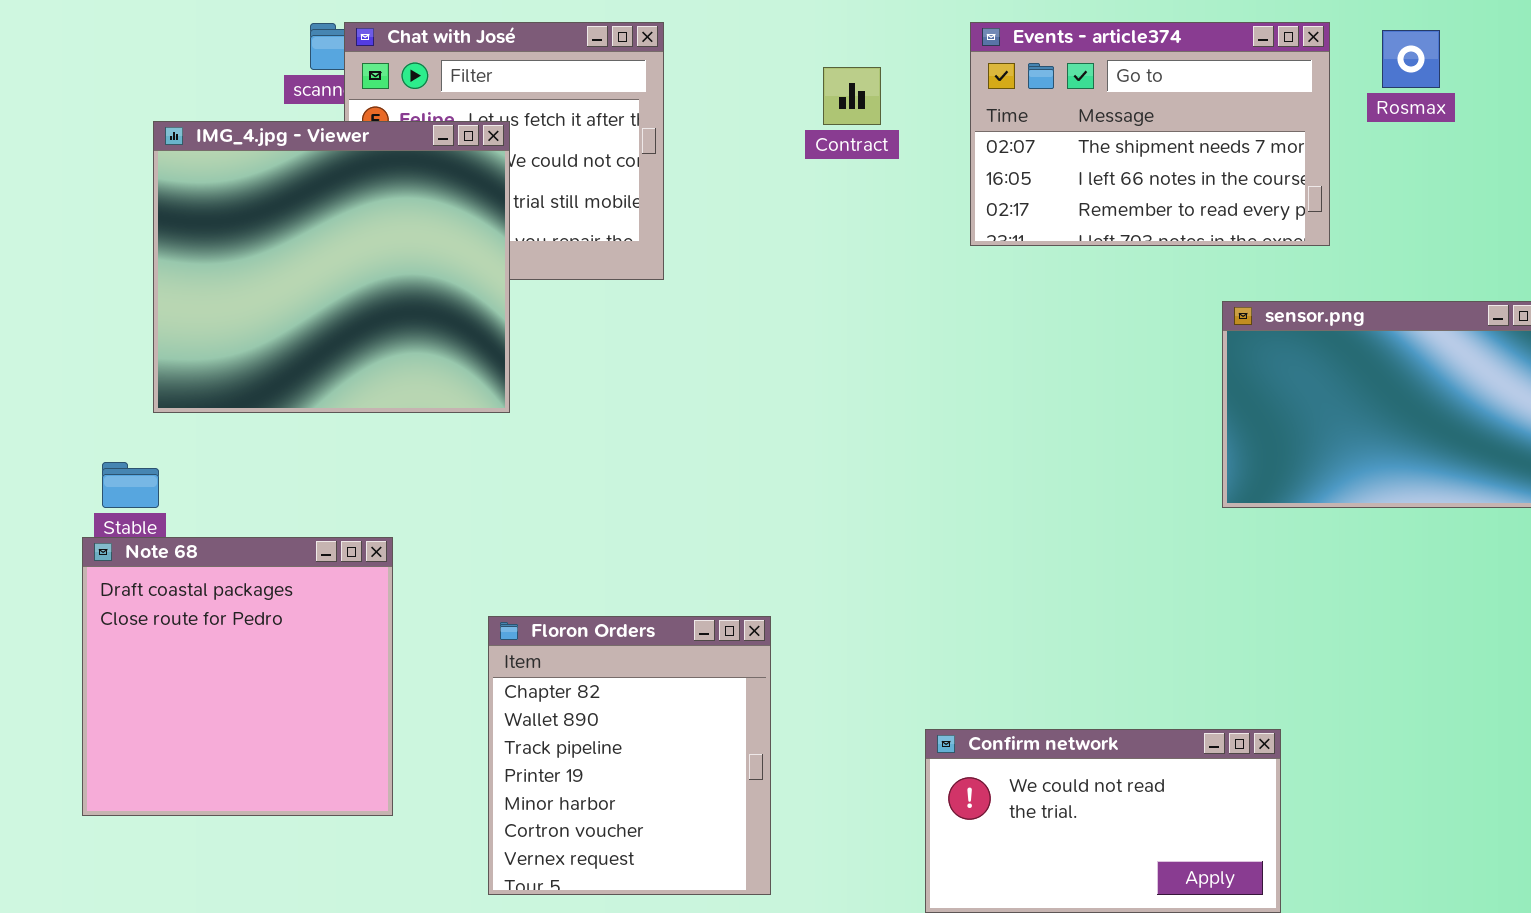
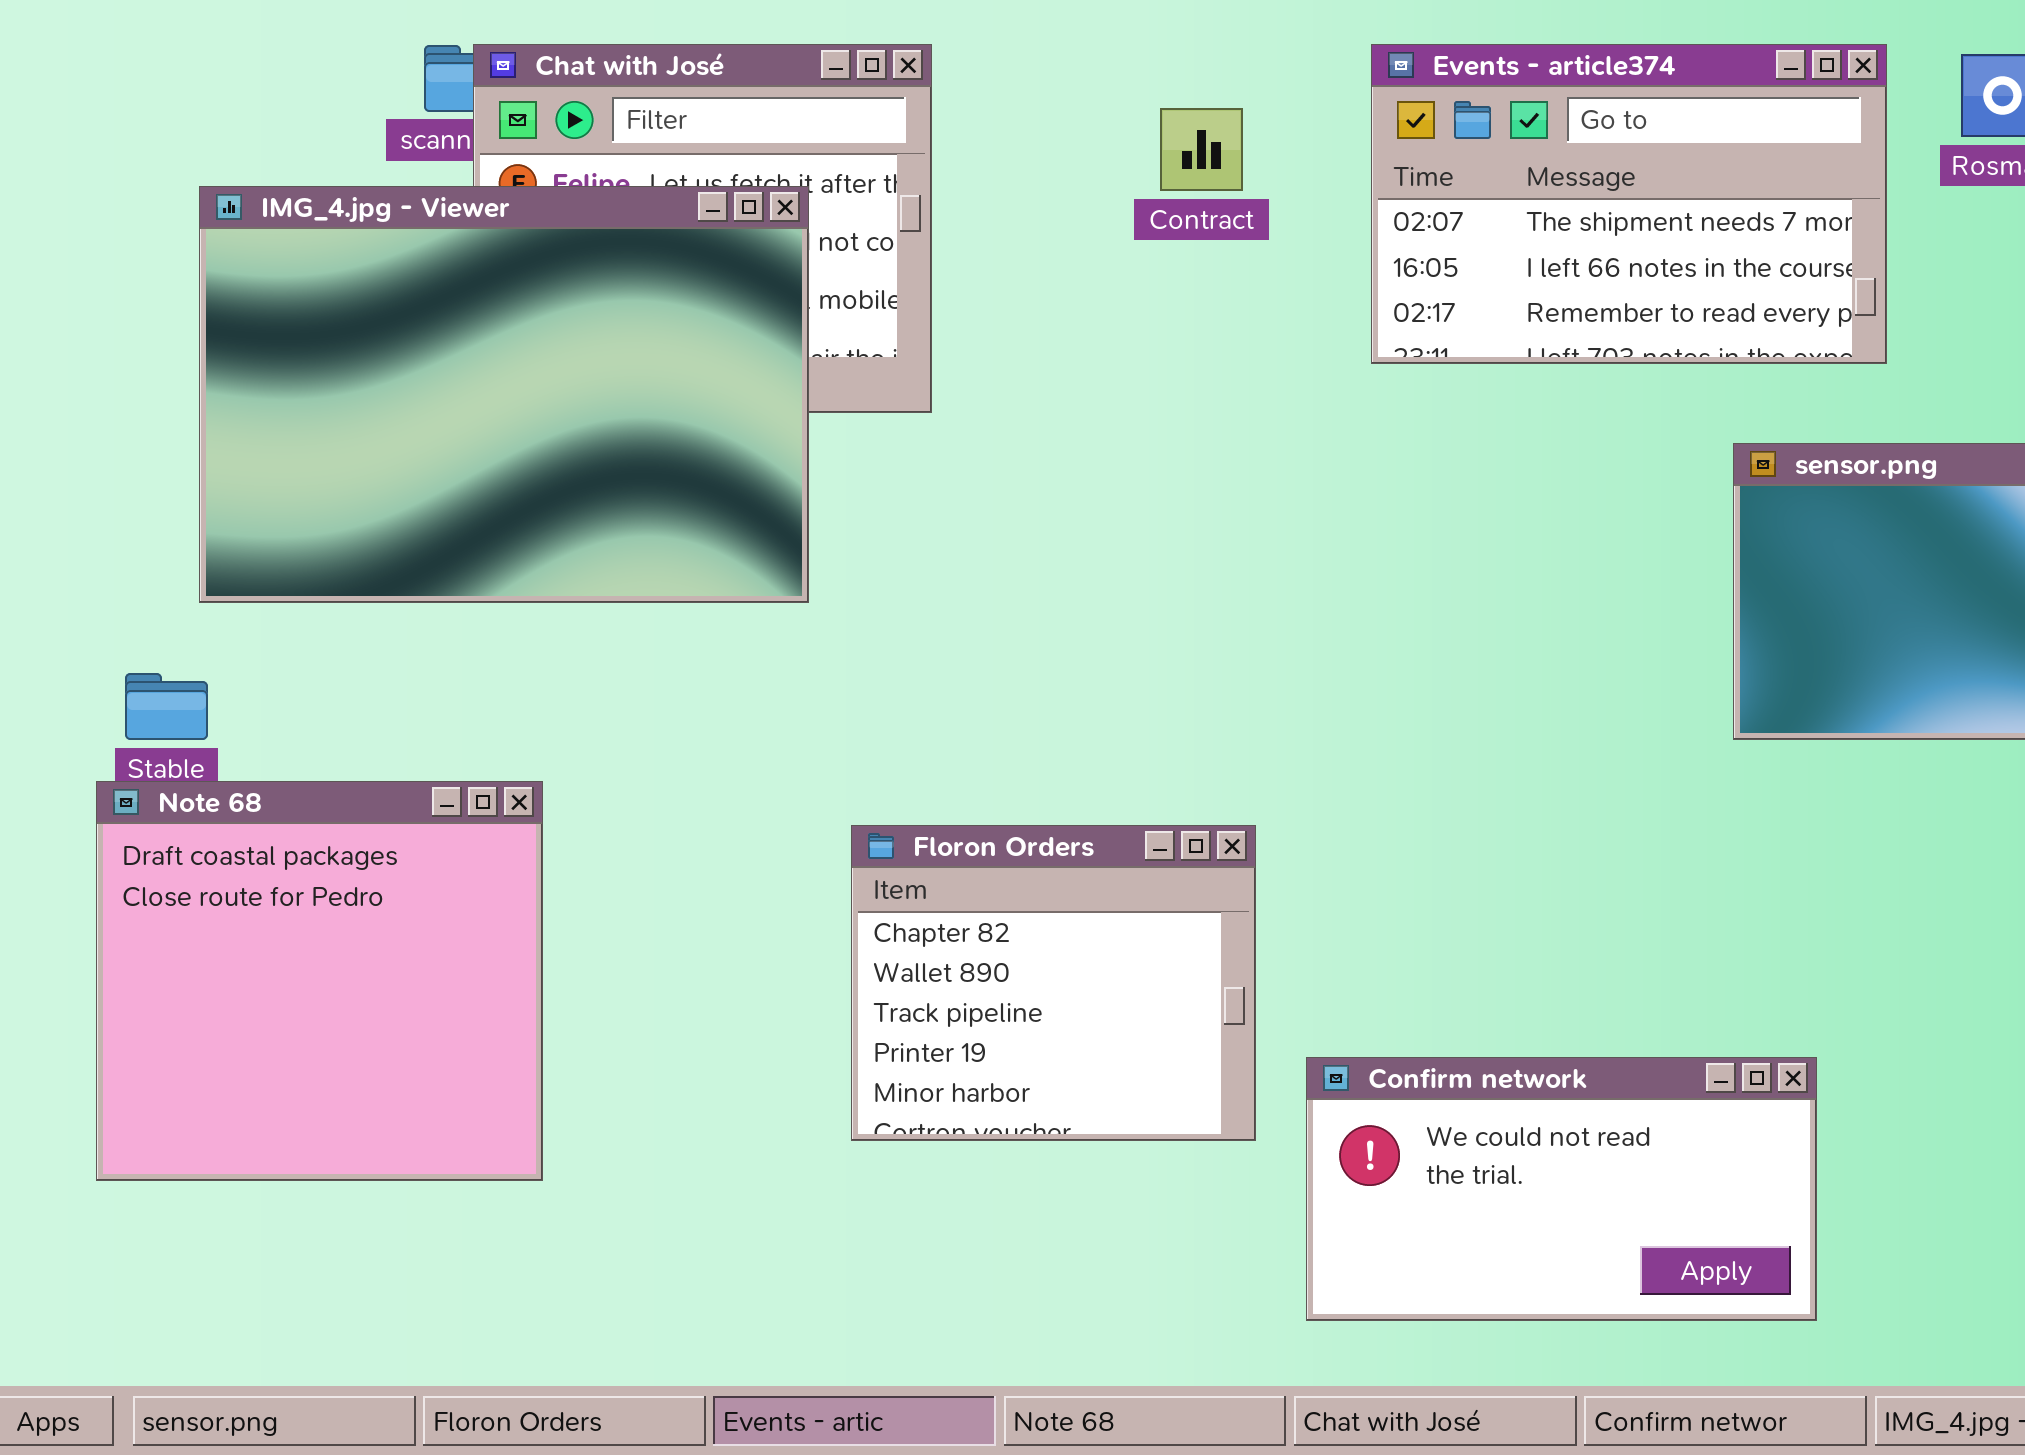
IMG_4.jpg - Viewer: [153,121,510,413] -> [199,186,809,603], resized
Floron Orders: [488,616,771,895] -> [851,825,1256,1141], moved, resized

